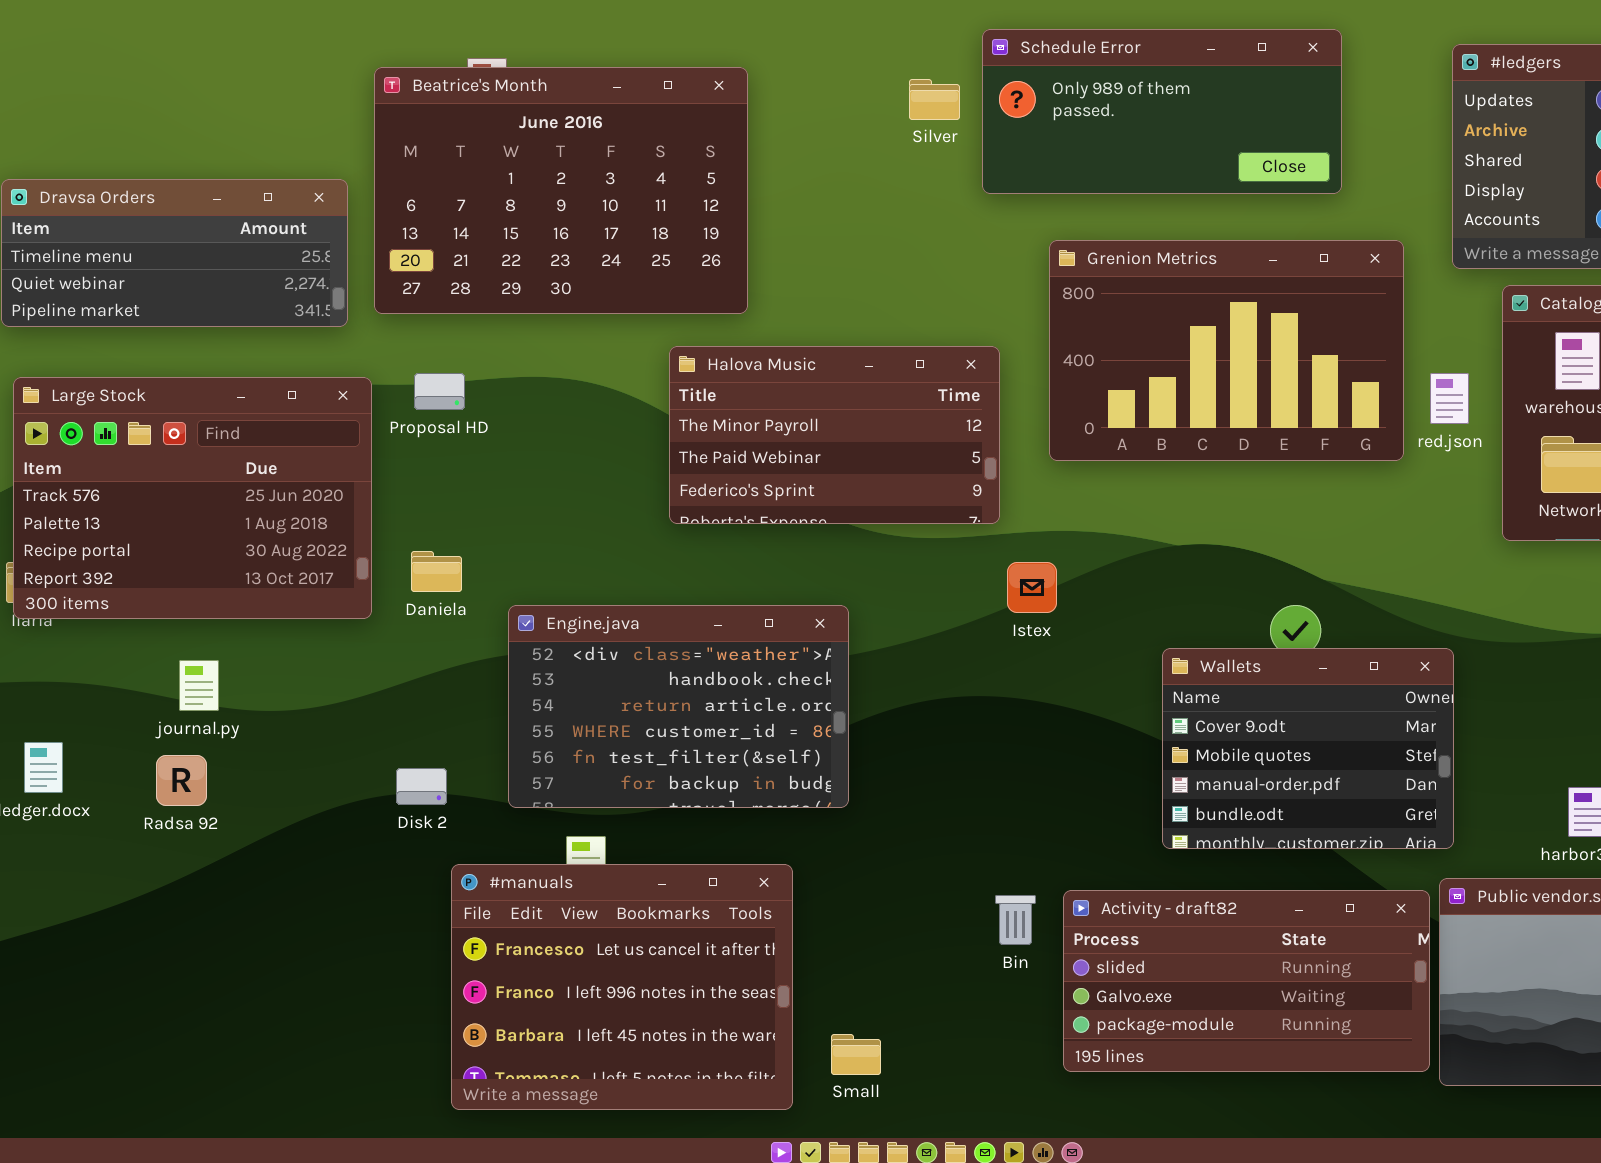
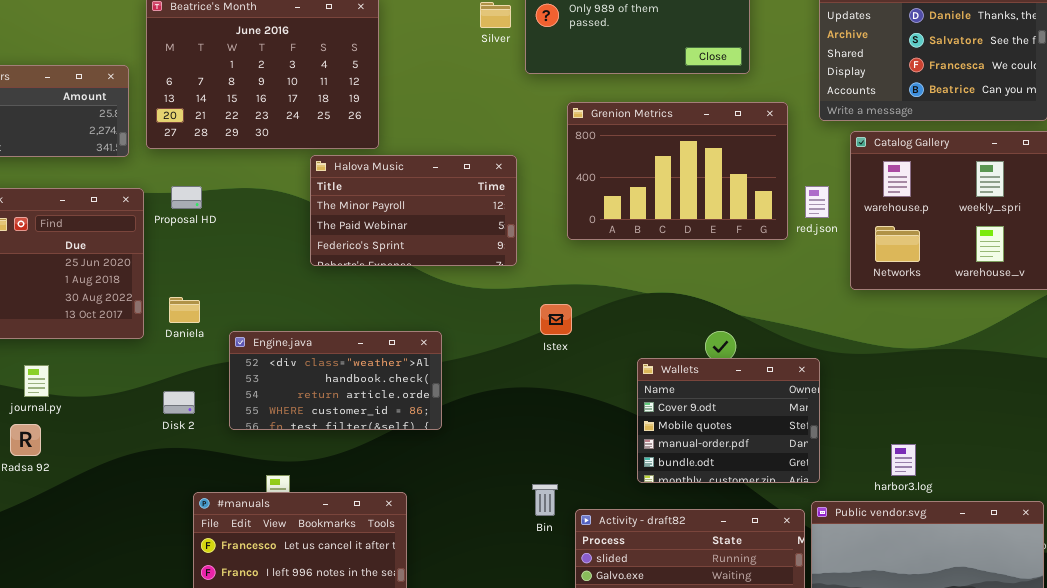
Halova Music: [669,346,1000,524] -> [310,155,517,266], moved
Engine.java: [508,605,849,808] -> [229,331,442,430], resized
Disk 2: [396,768,447,805] -> [163,391,195,414], moved
Bin: [995,895,1036,945] -> [532,484,558,516], moved

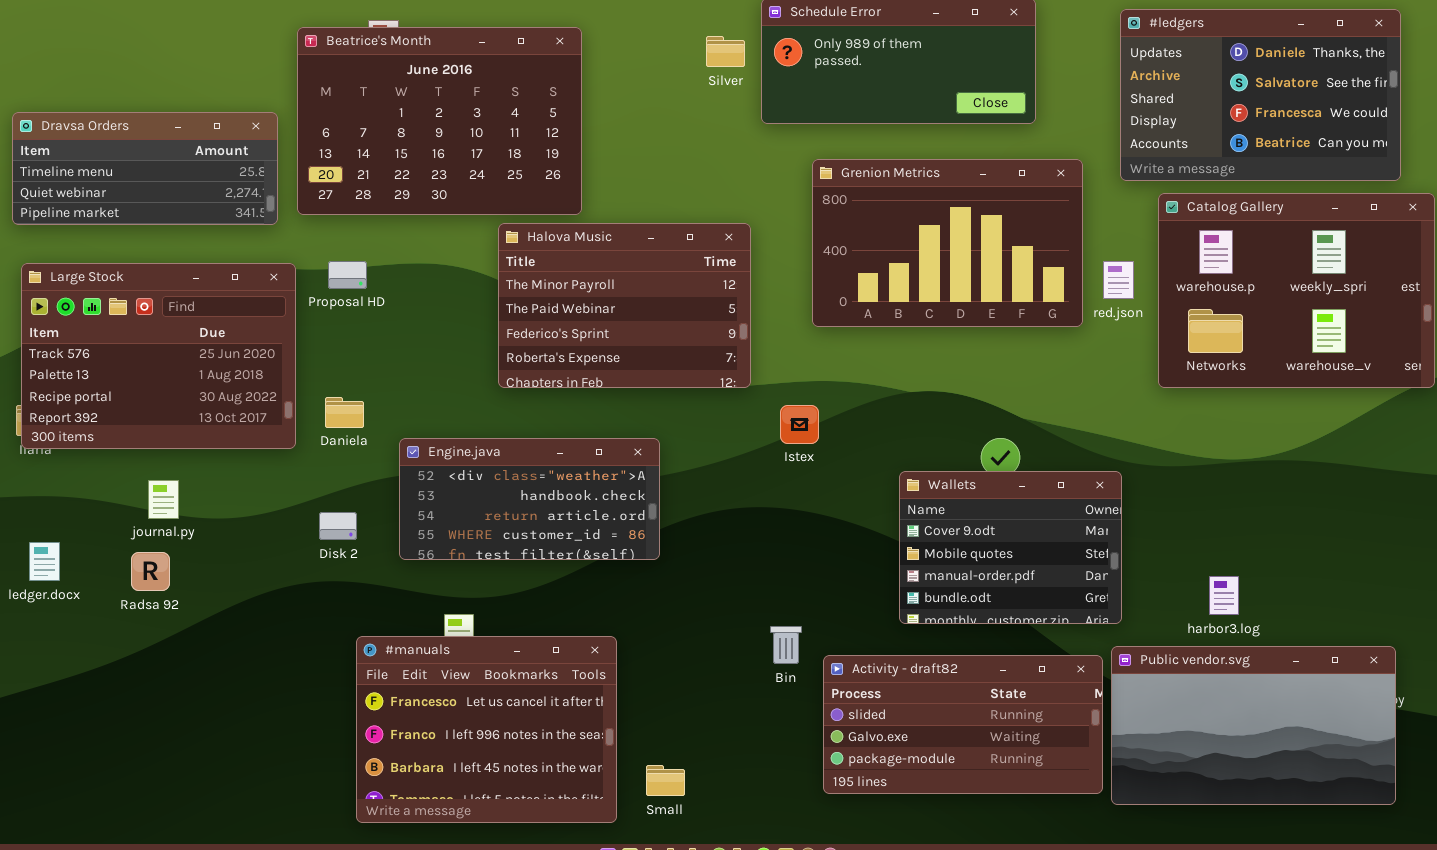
Halova Music: [310,155,517,266] -> [498,223,751,388], resized

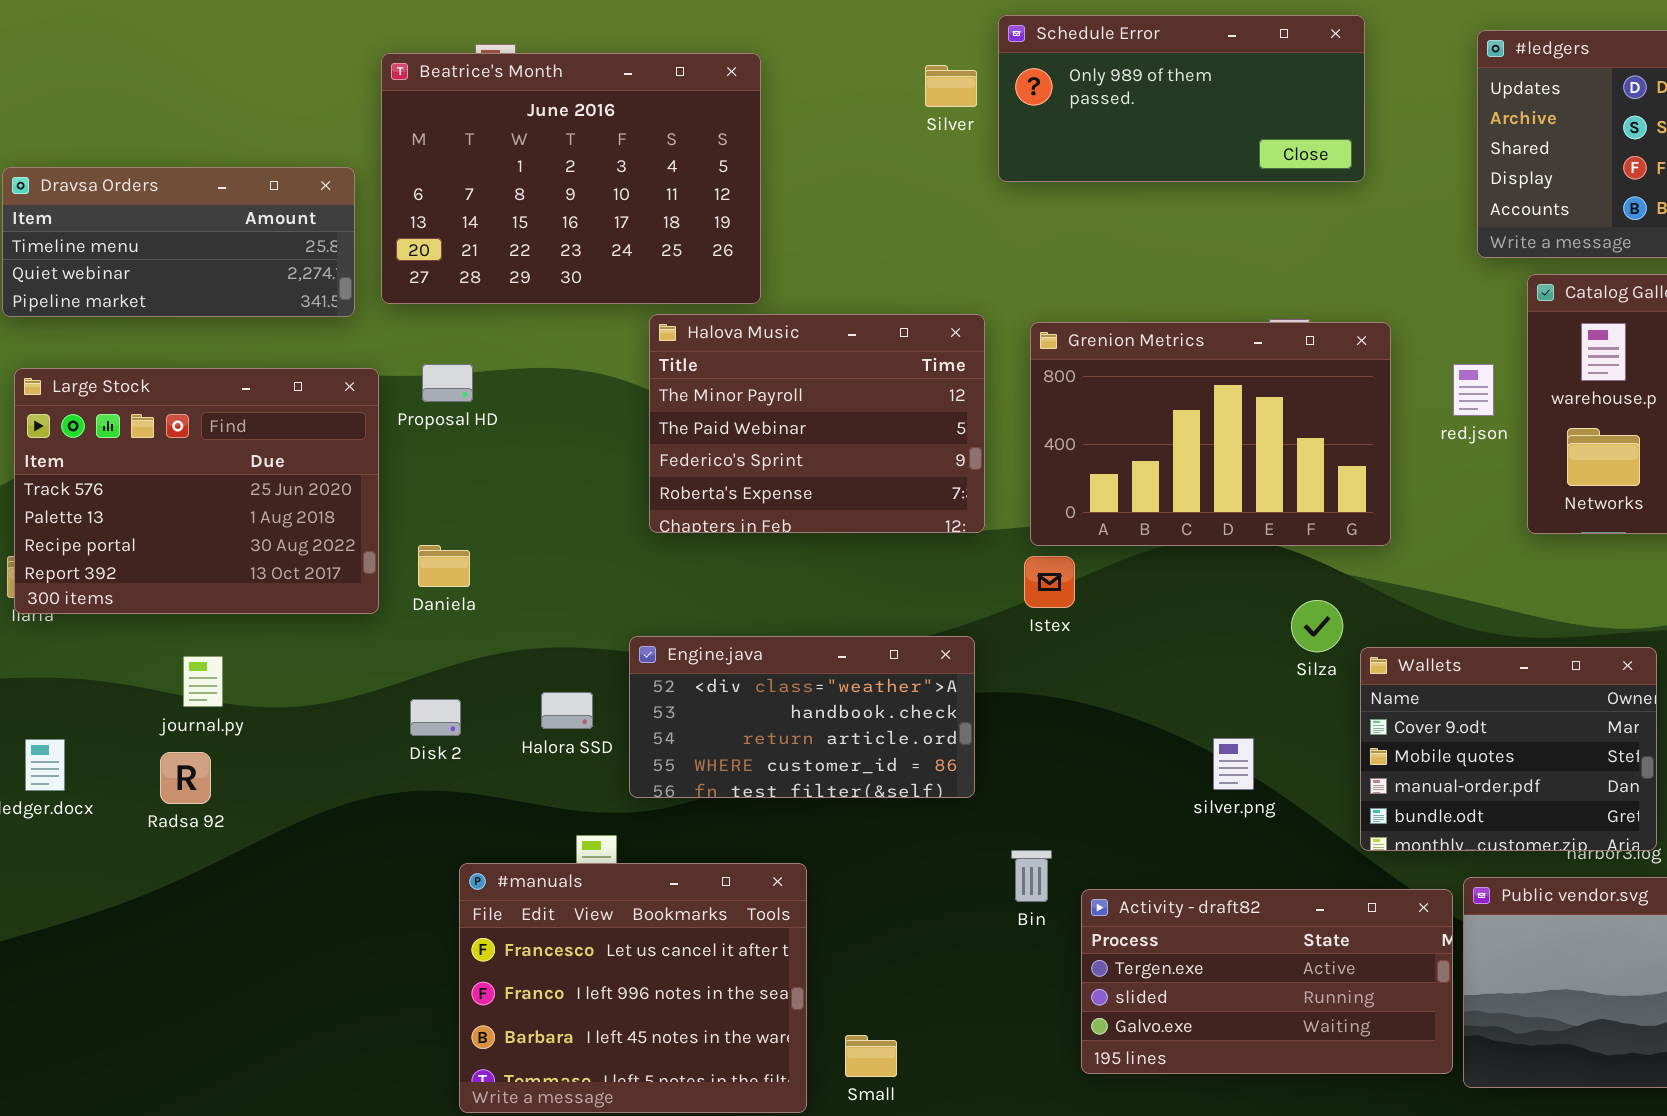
Grenion Metrics: [812,159,1083,327] -> [1030,322,1391,546], moved
Engine.java: [399,438,660,560] -> [629,636,975,798], moved
Wallets: [899,471,1122,624] -> [1360,647,1657,851], moved
Activity - draft82: [823,655,1103,794] -> [1081,889,1453,1074], scrolled up 1 row

